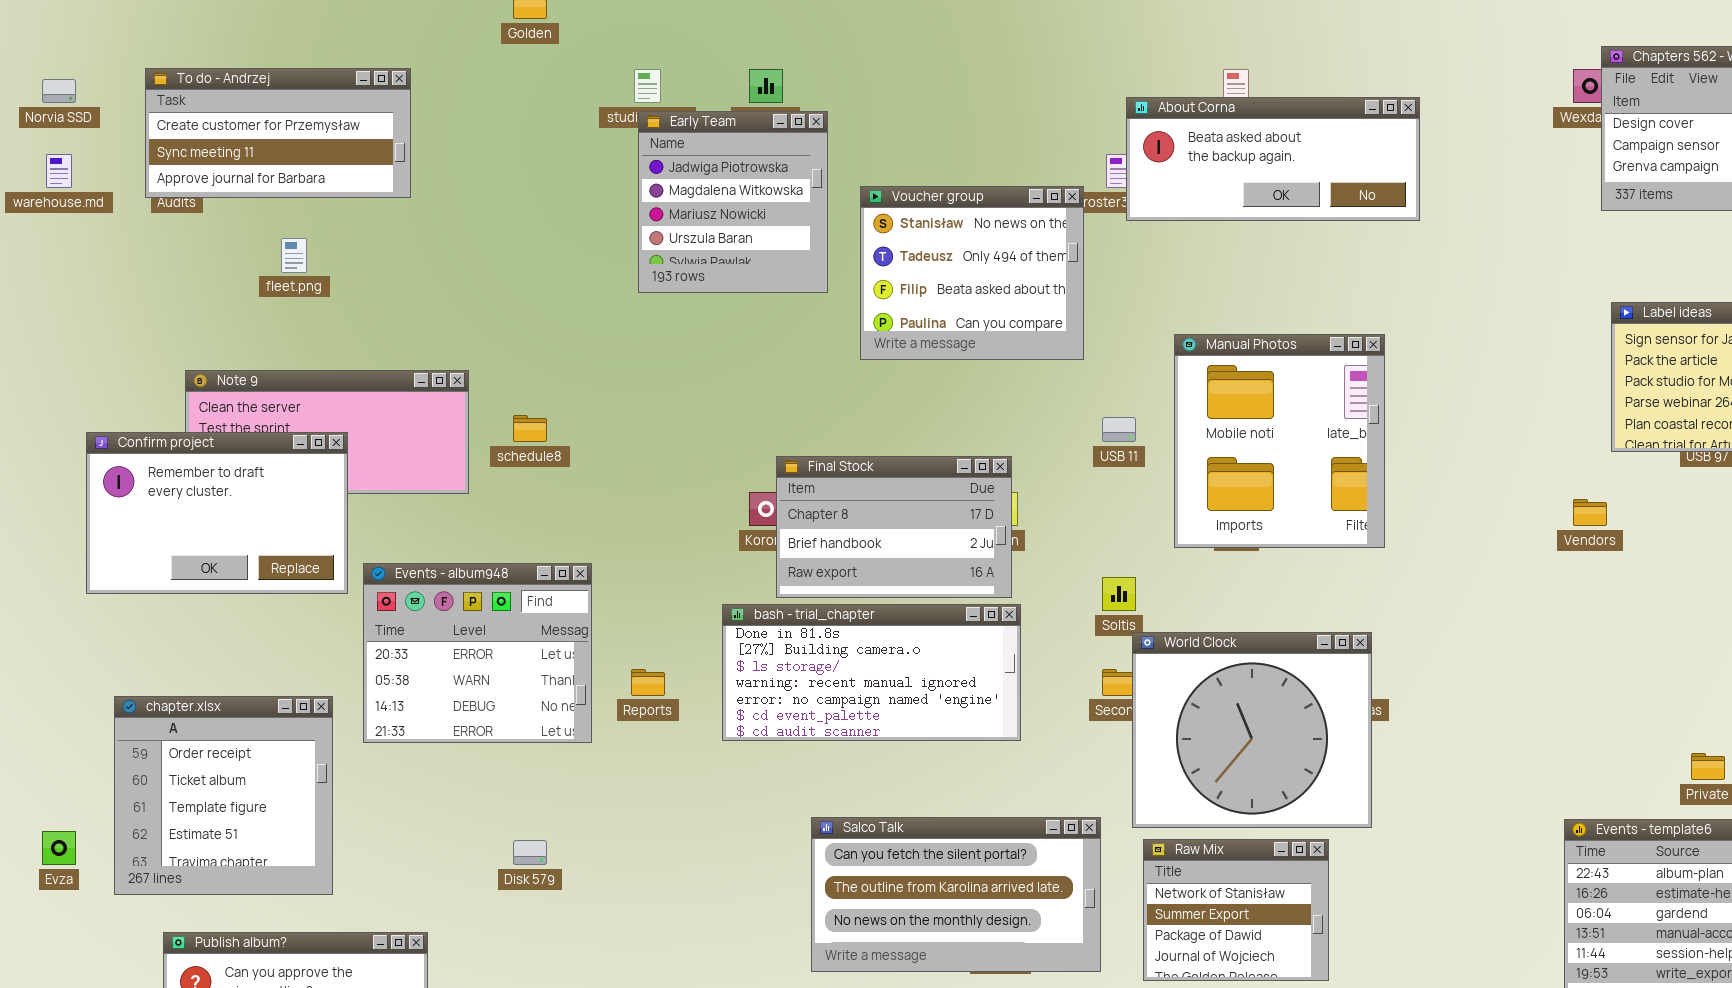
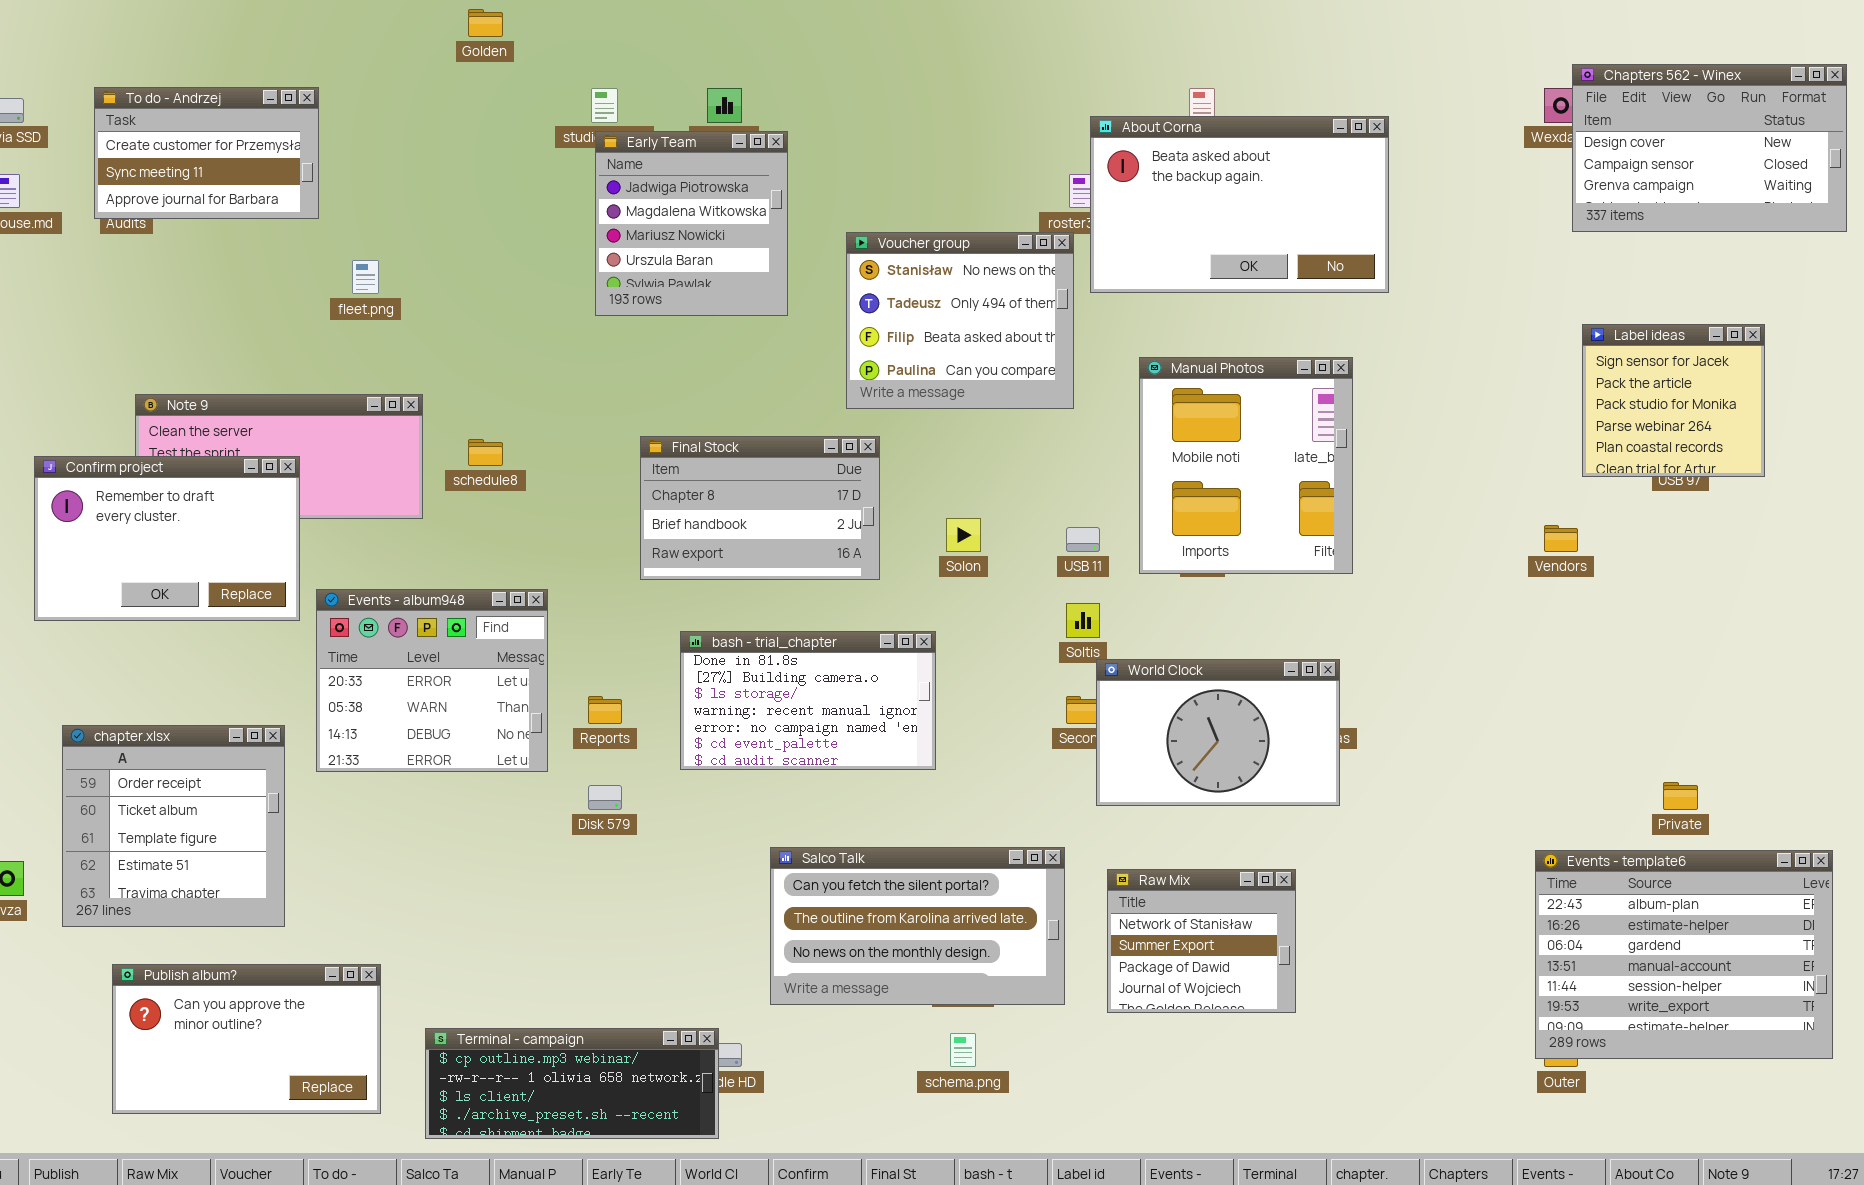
To do - Andrzej: [145,68,411,198] -> [94,87,319,219], resized
About Corna: [1126,97,1420,221] -> [1090,116,1389,293], resized
Voucher group: [860,186,1084,360] -> [846,232,1074,409], moved
fleet.png: [281,238,307,273] -> [352,260,379,294], moved
USB 11: [1102,417,1136,442] -> [1066,527,1100,552], moved
Final Stock: [776,456,1012,598] -> [640,436,880,580], moved
bash - trial_chapter: [722,604,1021,741] -> [680,631,936,770], resized
World Clock: [1132,632,1372,828] -> [1096,659,1340,806], resized
Disk 579: [513,840,547,865] -> [588,785,622,810], moved

